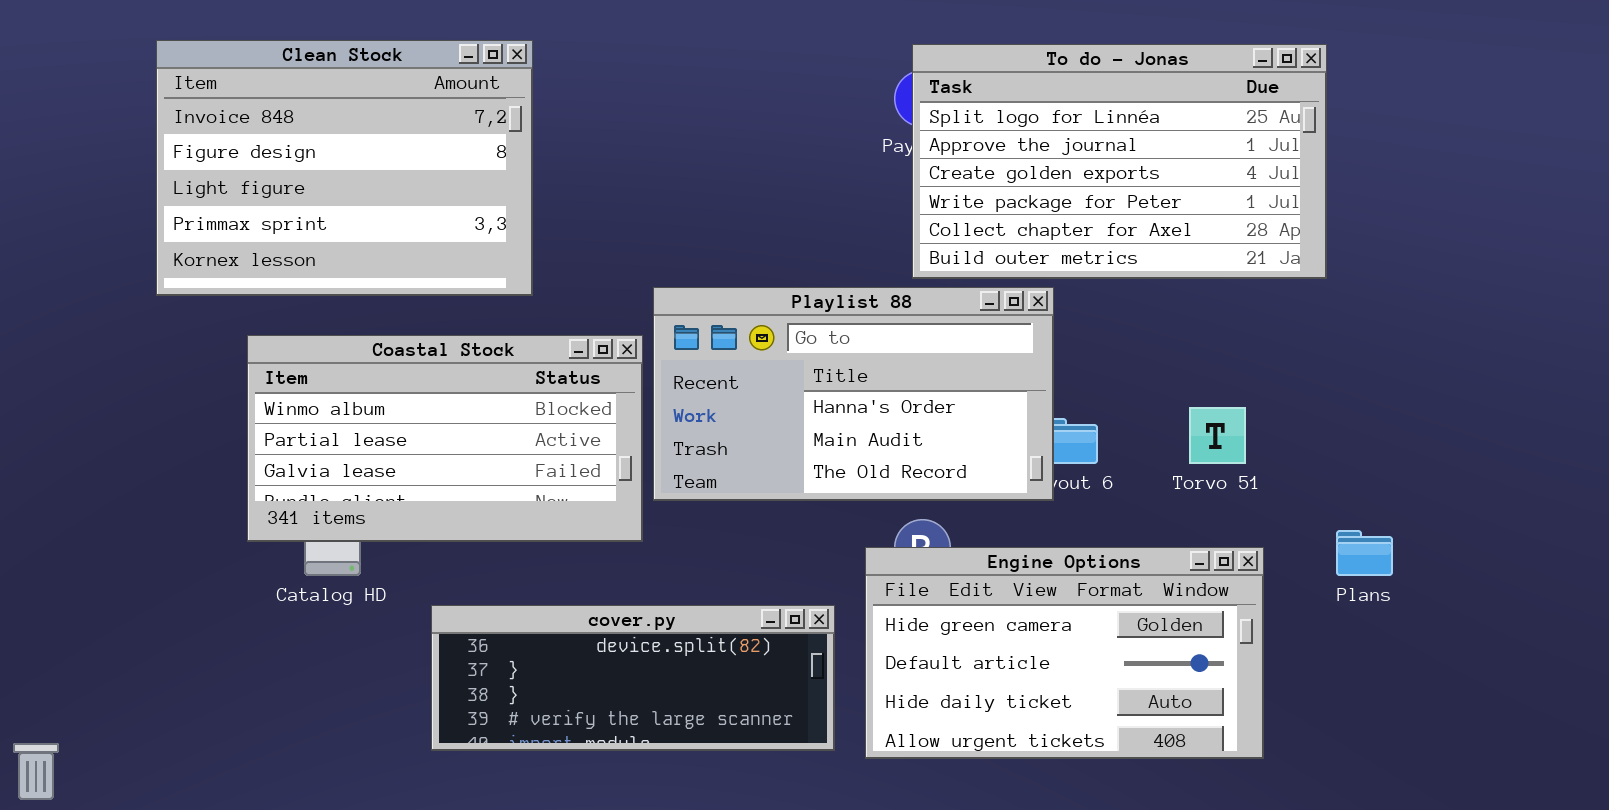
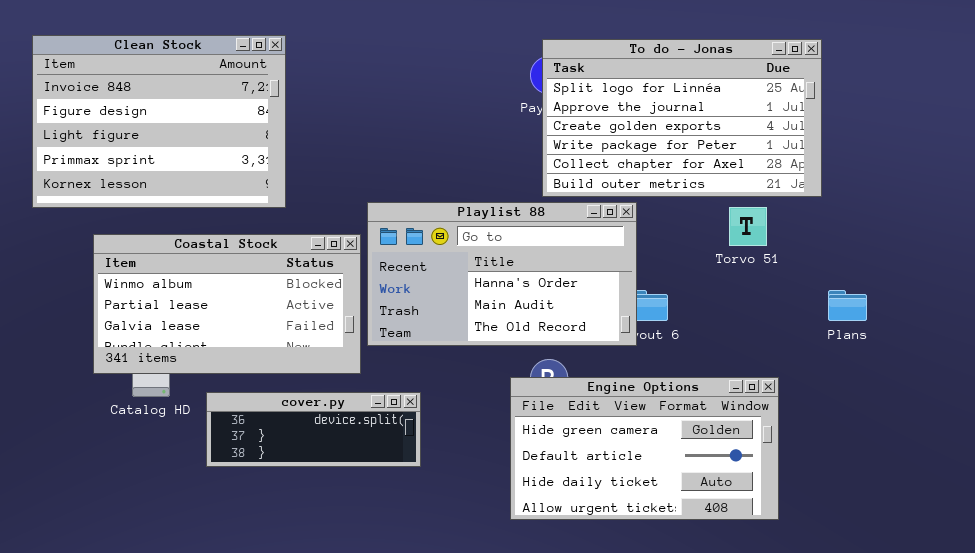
Torvo 51: [1189,407,1246,464] -> [729,207,767,246], moved
Plans: [1336,530,1393,576] -> [828,290,867,321], moved
cover.py: [431,605,835,751] -> [206,392,421,467], moved, resized

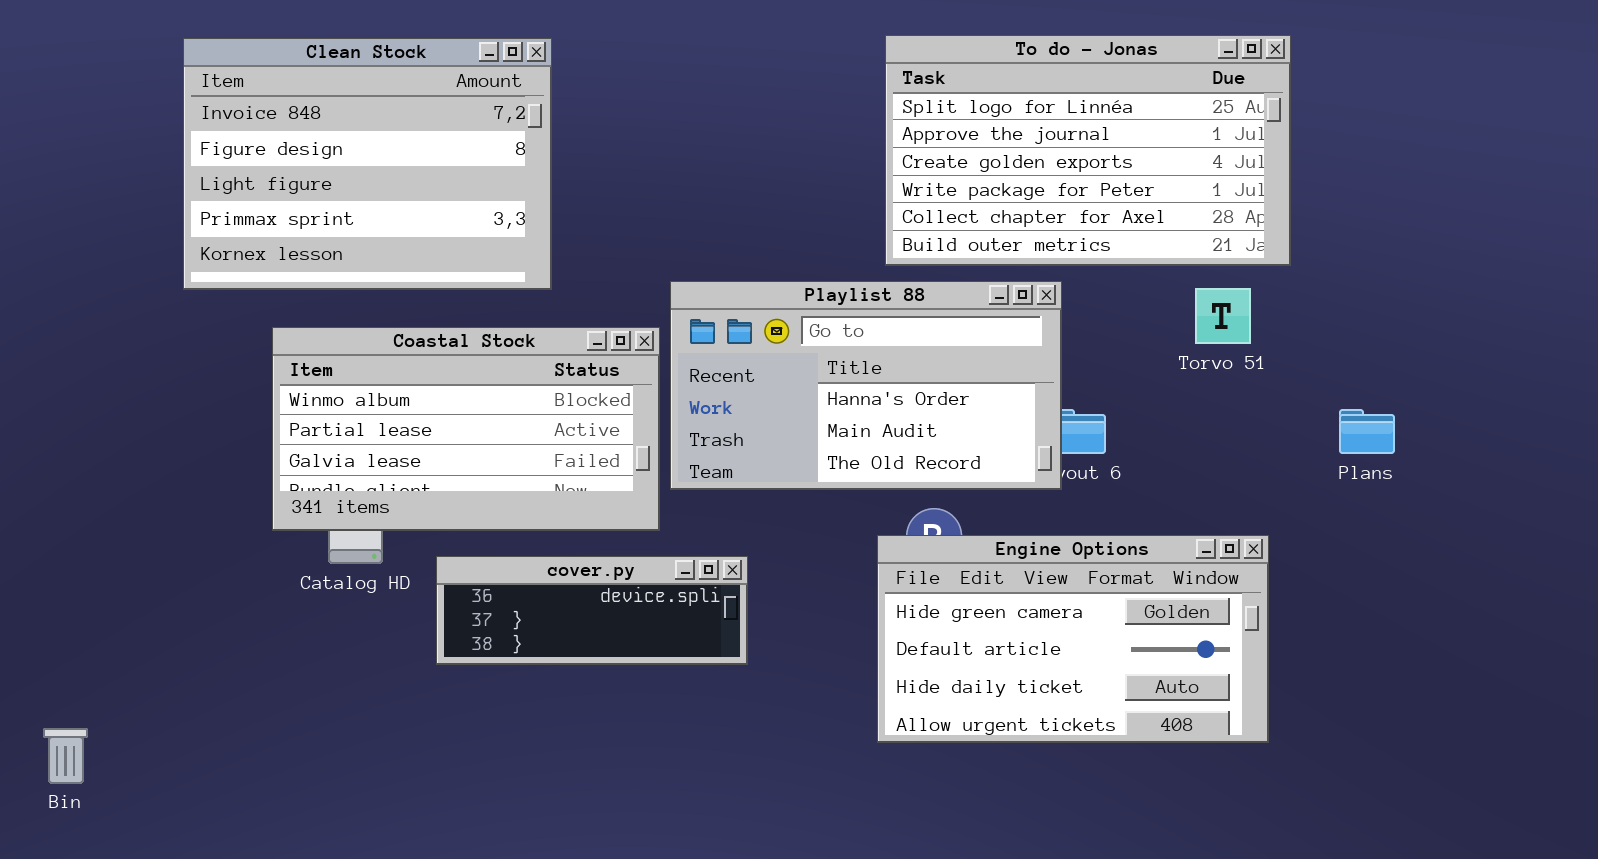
To do - Jonas: [542,39,822,197] -> [885,35,1291,266], moved

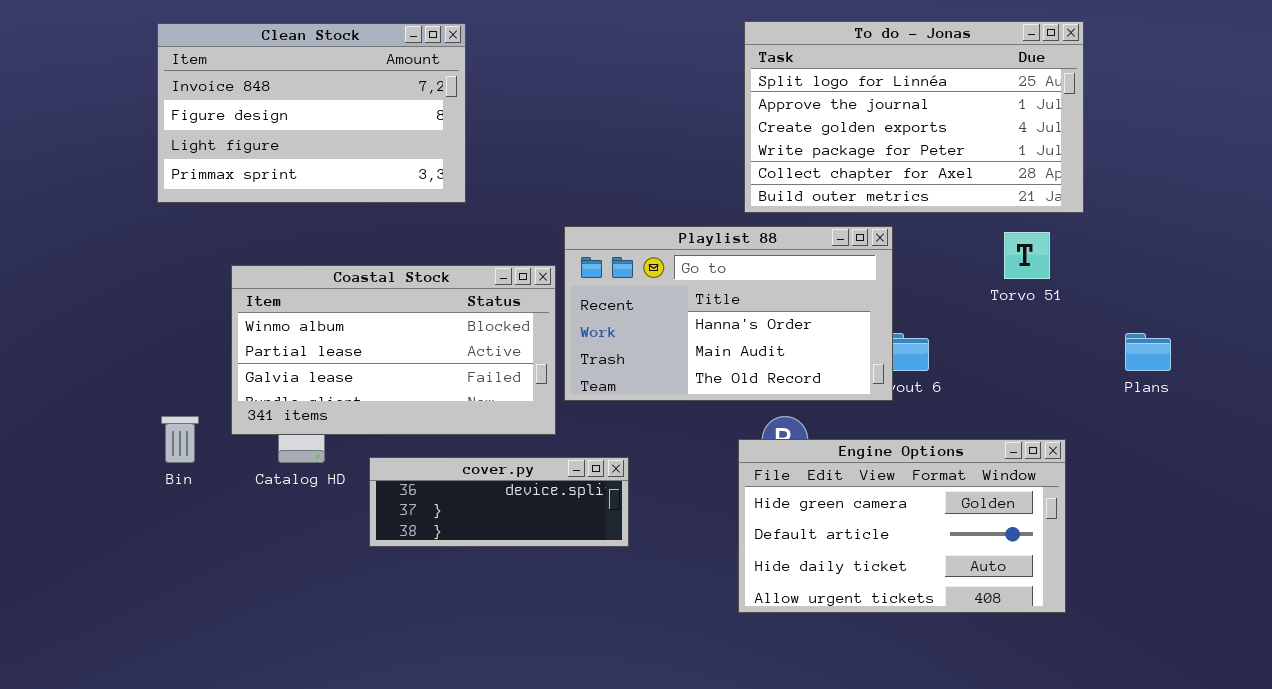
Clean Stock: [183,38,552,290] -> [157,23,466,203], resized
Bin: [43,728,88,784] -> [161,416,199,463], moved

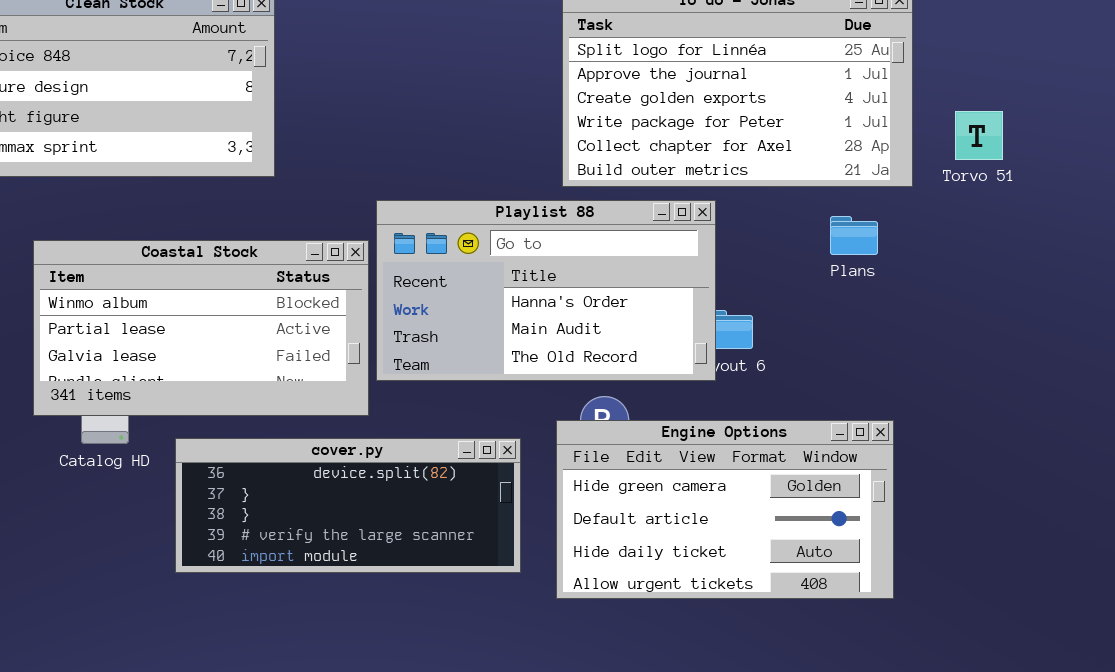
Torvo 51: [1004,232,1050,279] -> [955,111,1003,160], moved
Plans: [1125,333,1171,371] -> [830,216,878,255], moved
cover.py: [369,457,629,547] -> [175,438,521,573], resized

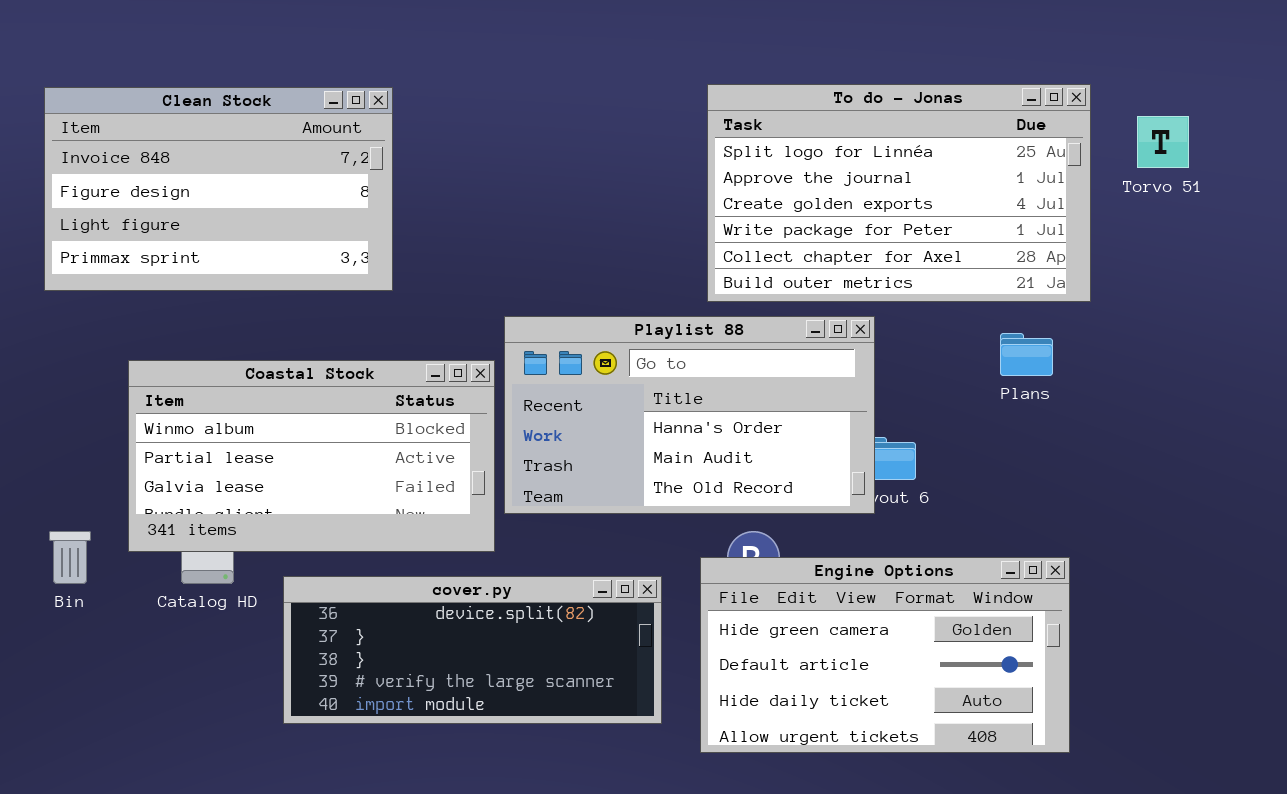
Torvo 51: [955,111,1003,160] -> [1137,116,1189,168], moved

